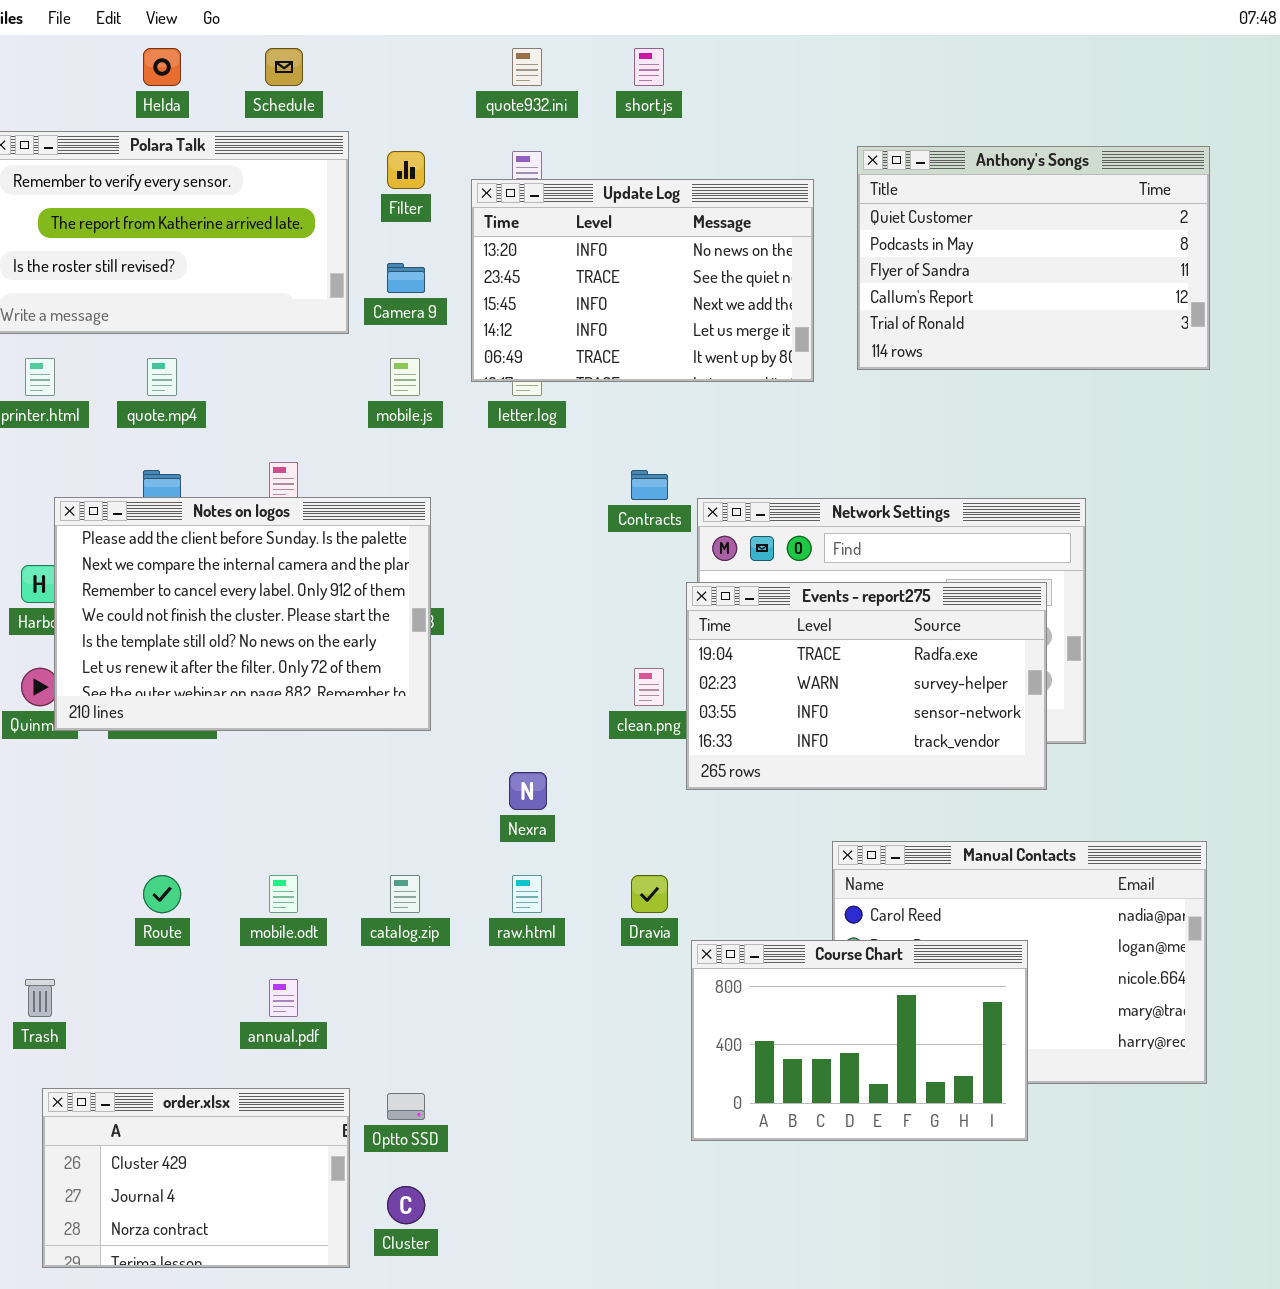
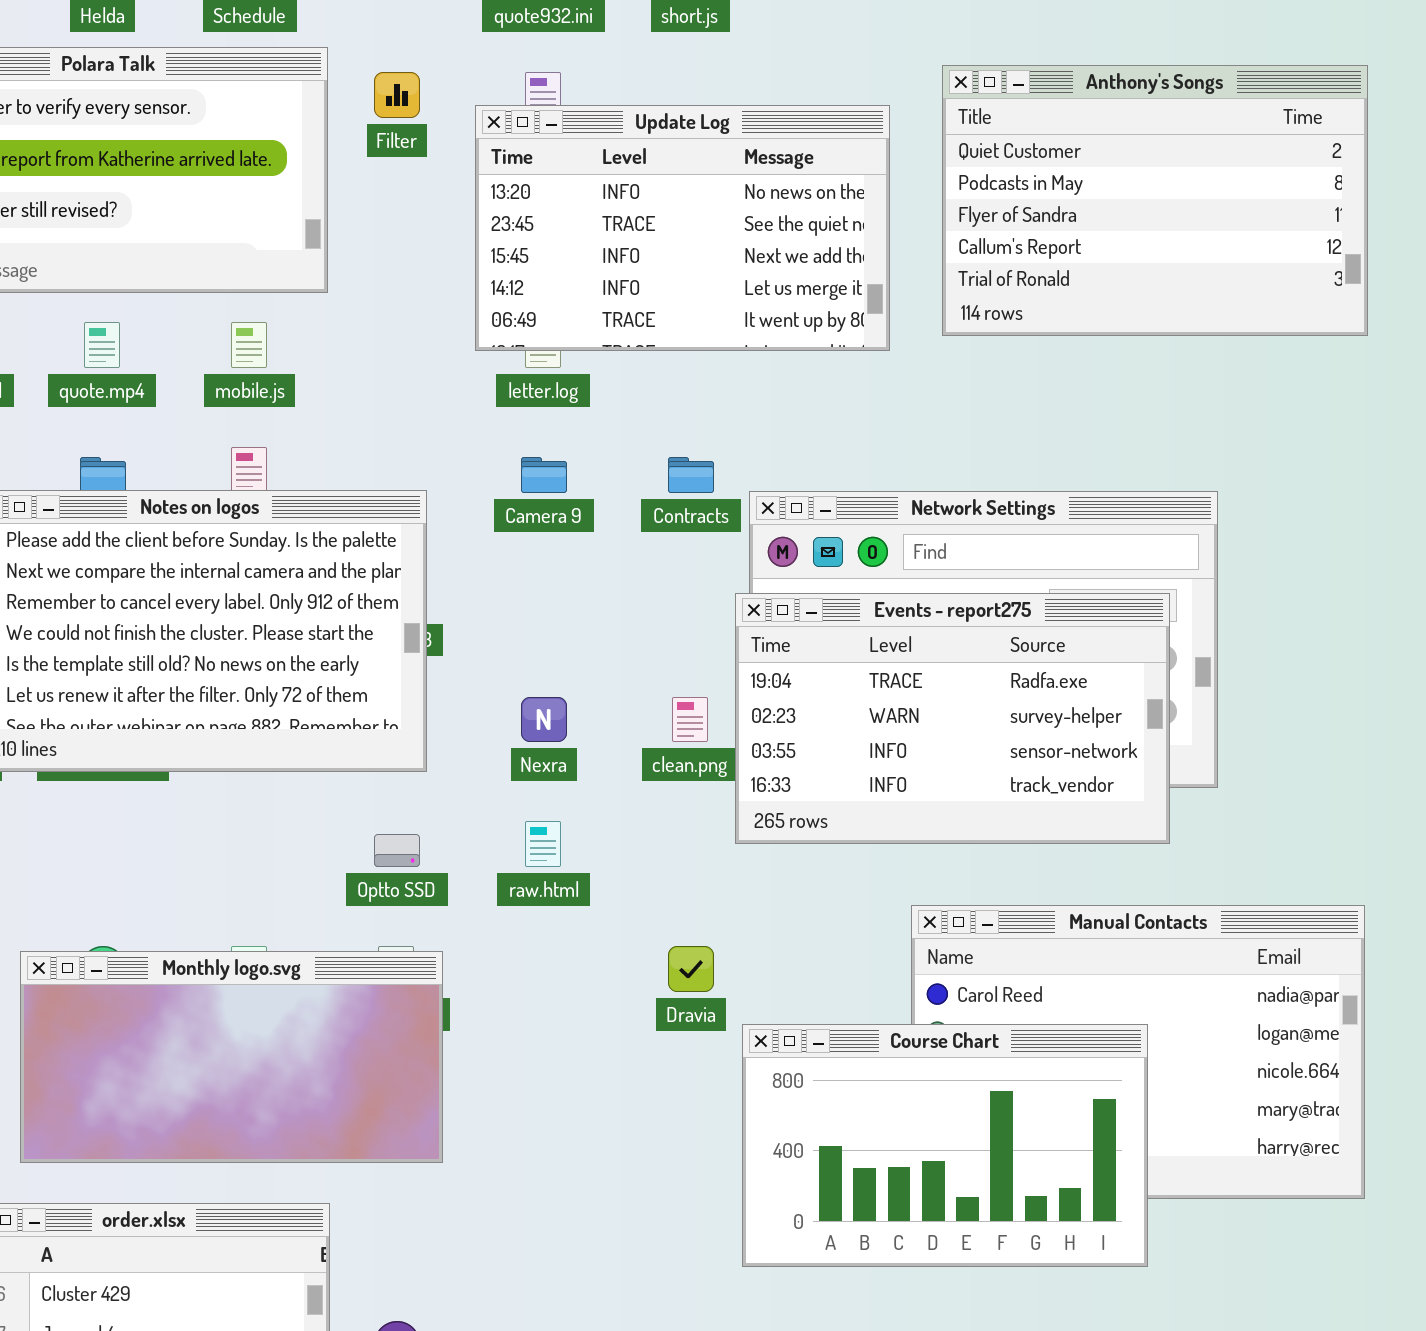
Camera 9: [387,263,425,293] -> [521,457,567,493], moved
mobile.js: [390,358,420,396] -> [231,322,267,368], moved
Nexra: [509,772,547,810] -> [521,697,567,742], moved
raw.html: [512,875,542,913] -> [525,821,561,867], moved
Monthly logo.svg: none -> [20,951,443,1163], opened
Optto SSD: [387,1093,425,1120] -> [374,834,420,867], moved

